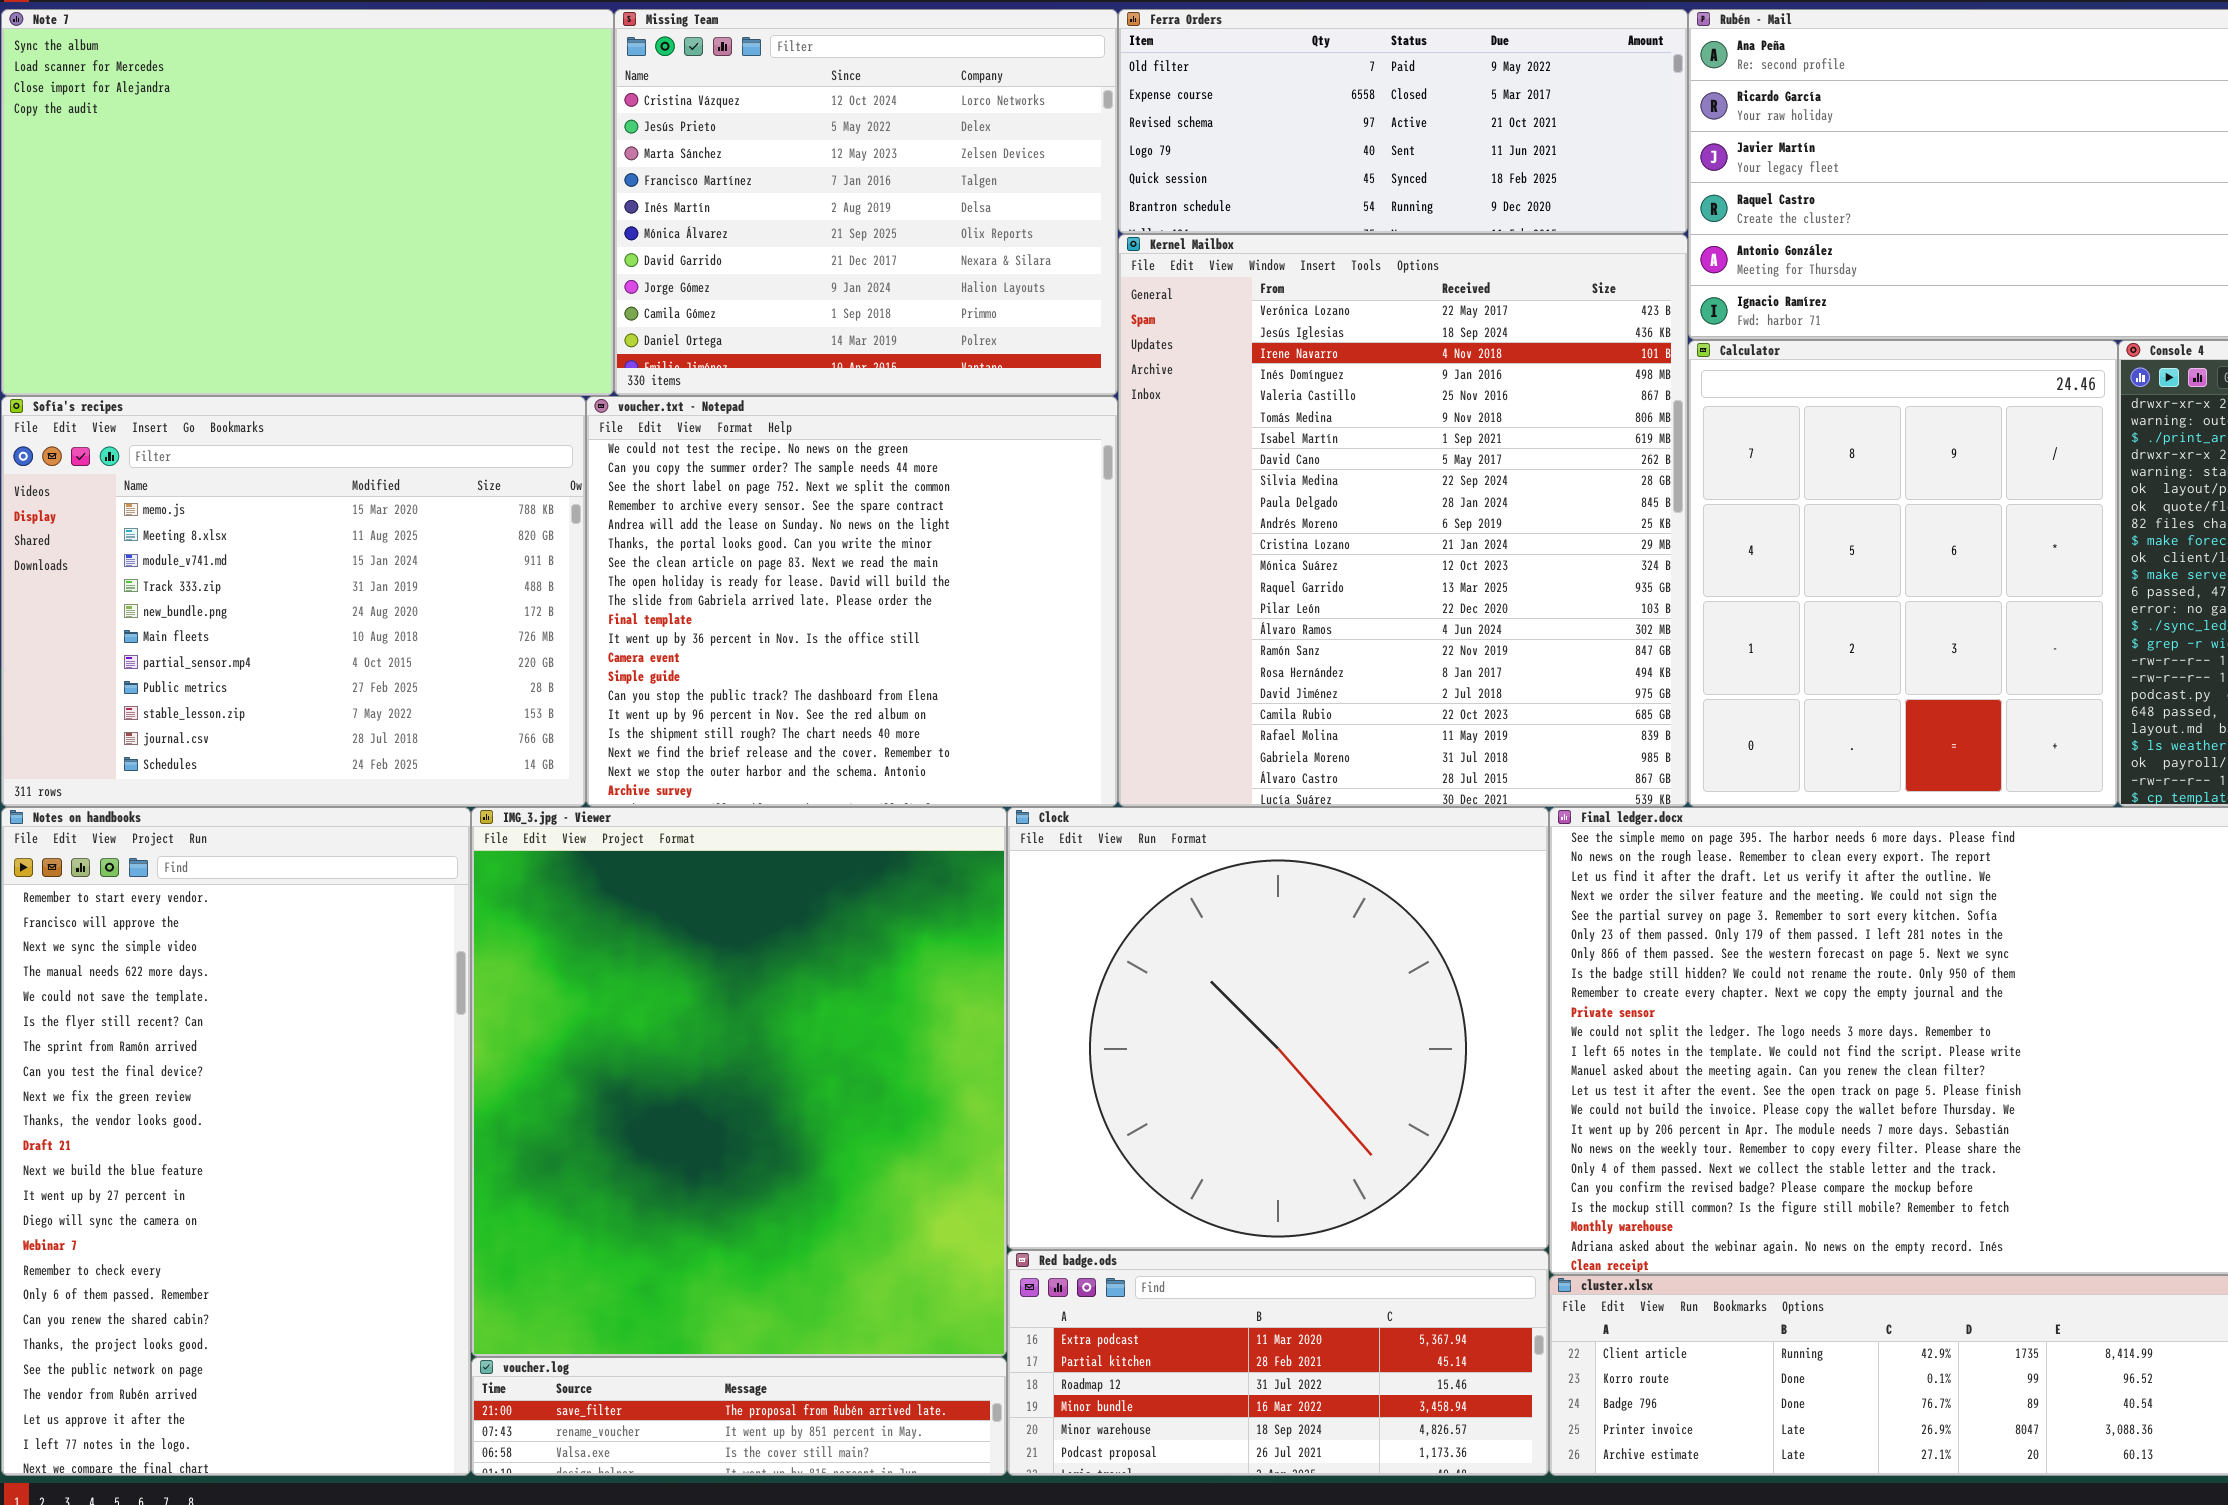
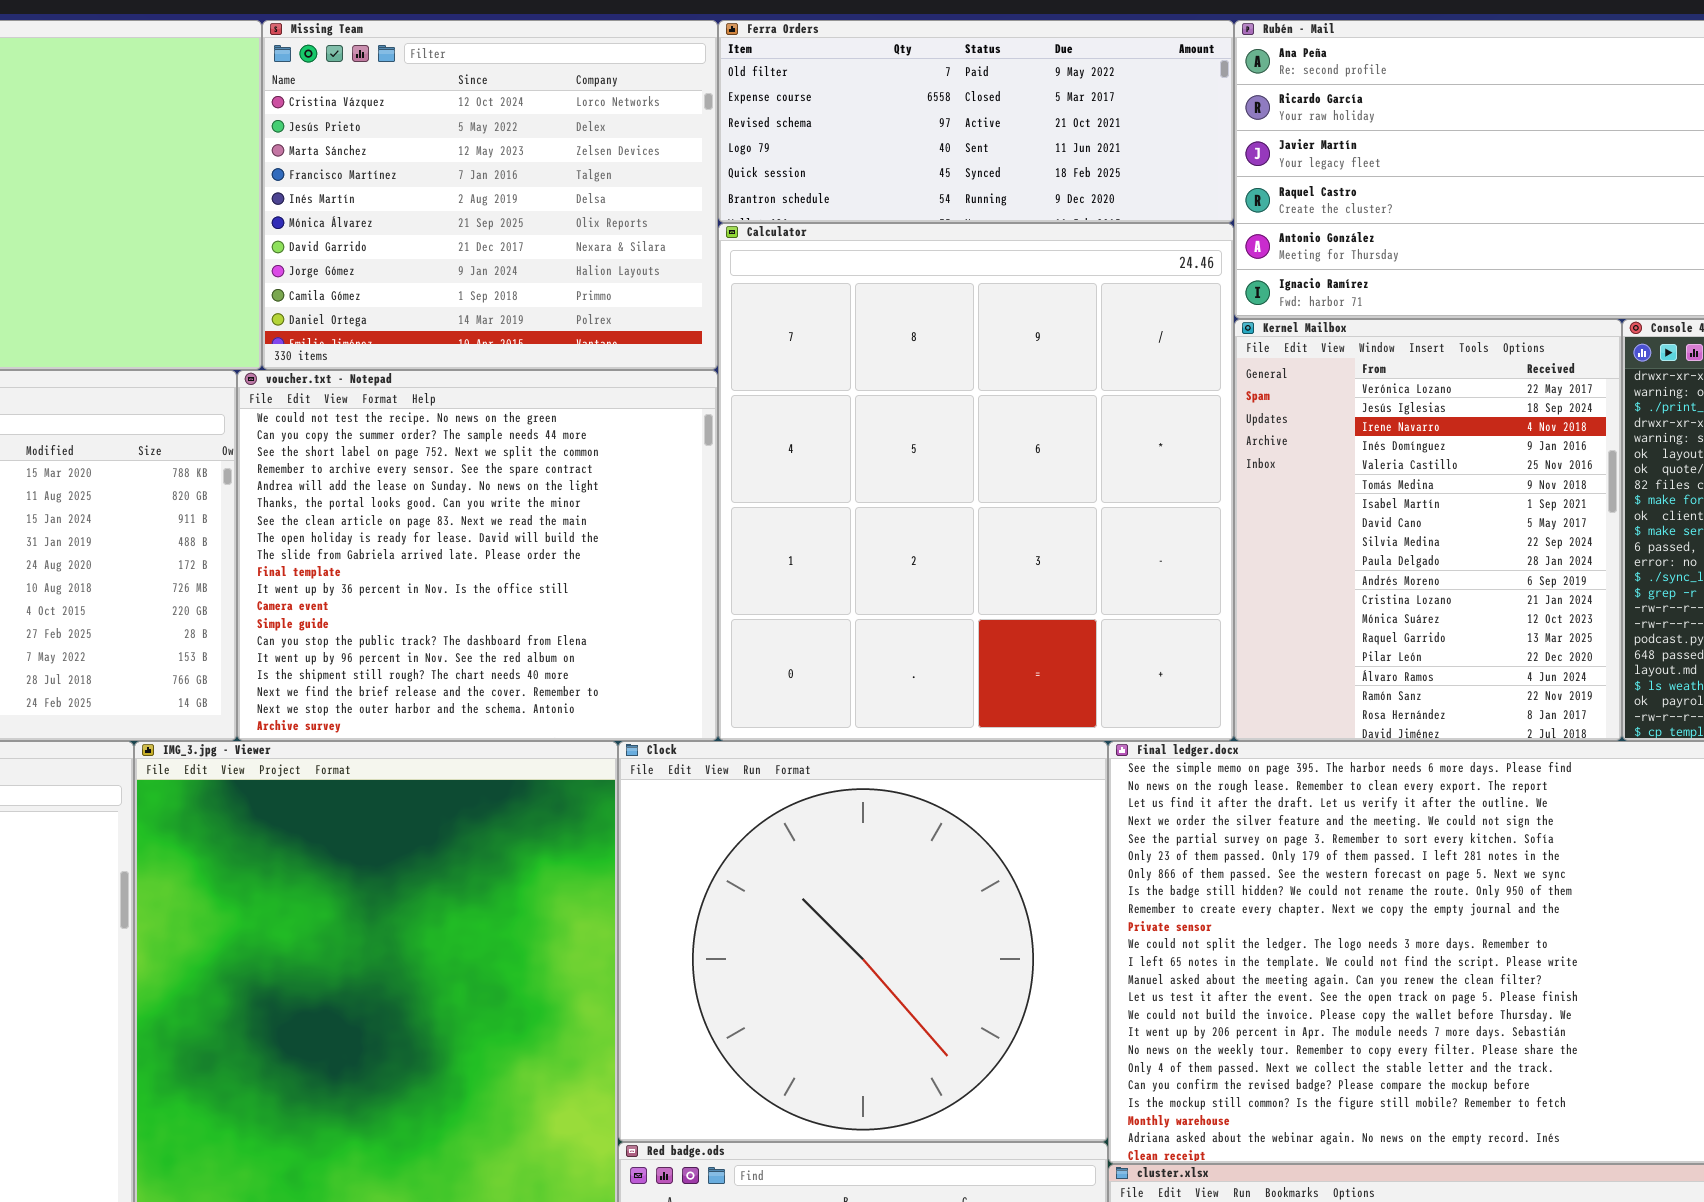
Kernel Mailbox: [1118,234,1688,807] -> [1234,319,1622,741], moved, resized
Calculator: [1688,340,2118,807] -> [718,223,1234,741], moved, resized

